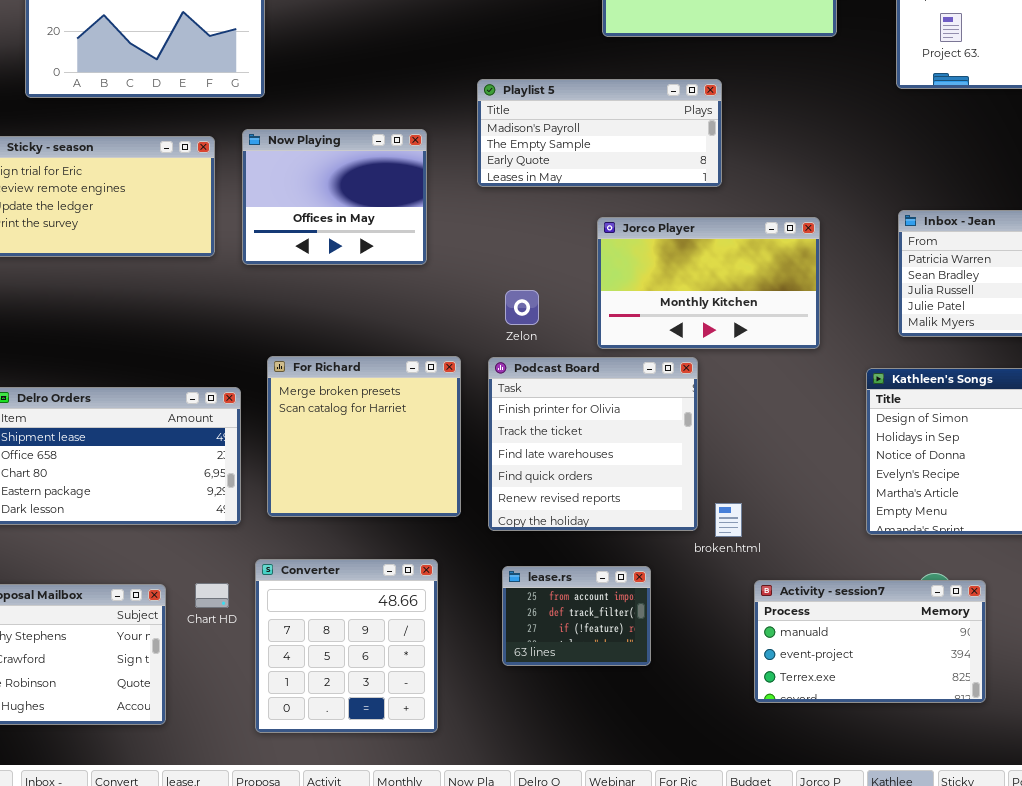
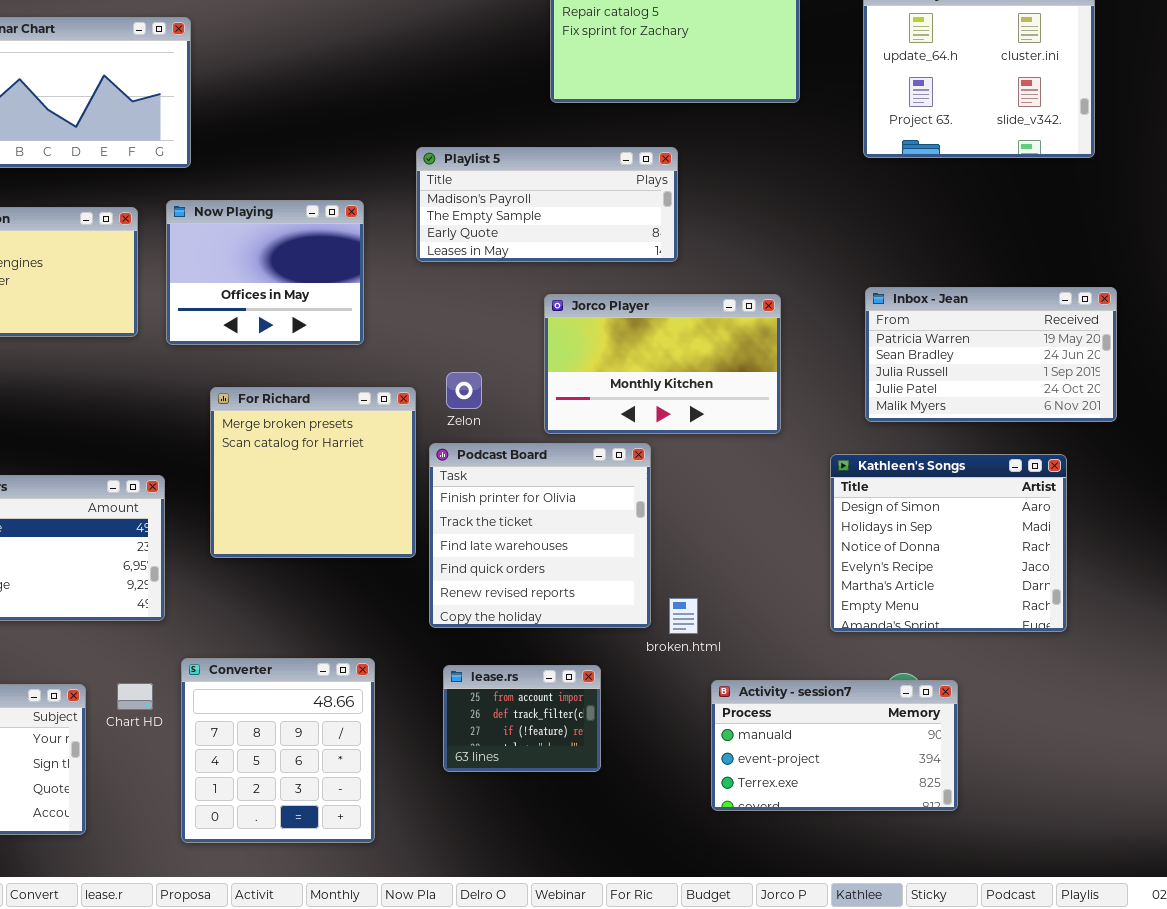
For Richard: [267,356,461,517] -> [210,387,416,558], moved

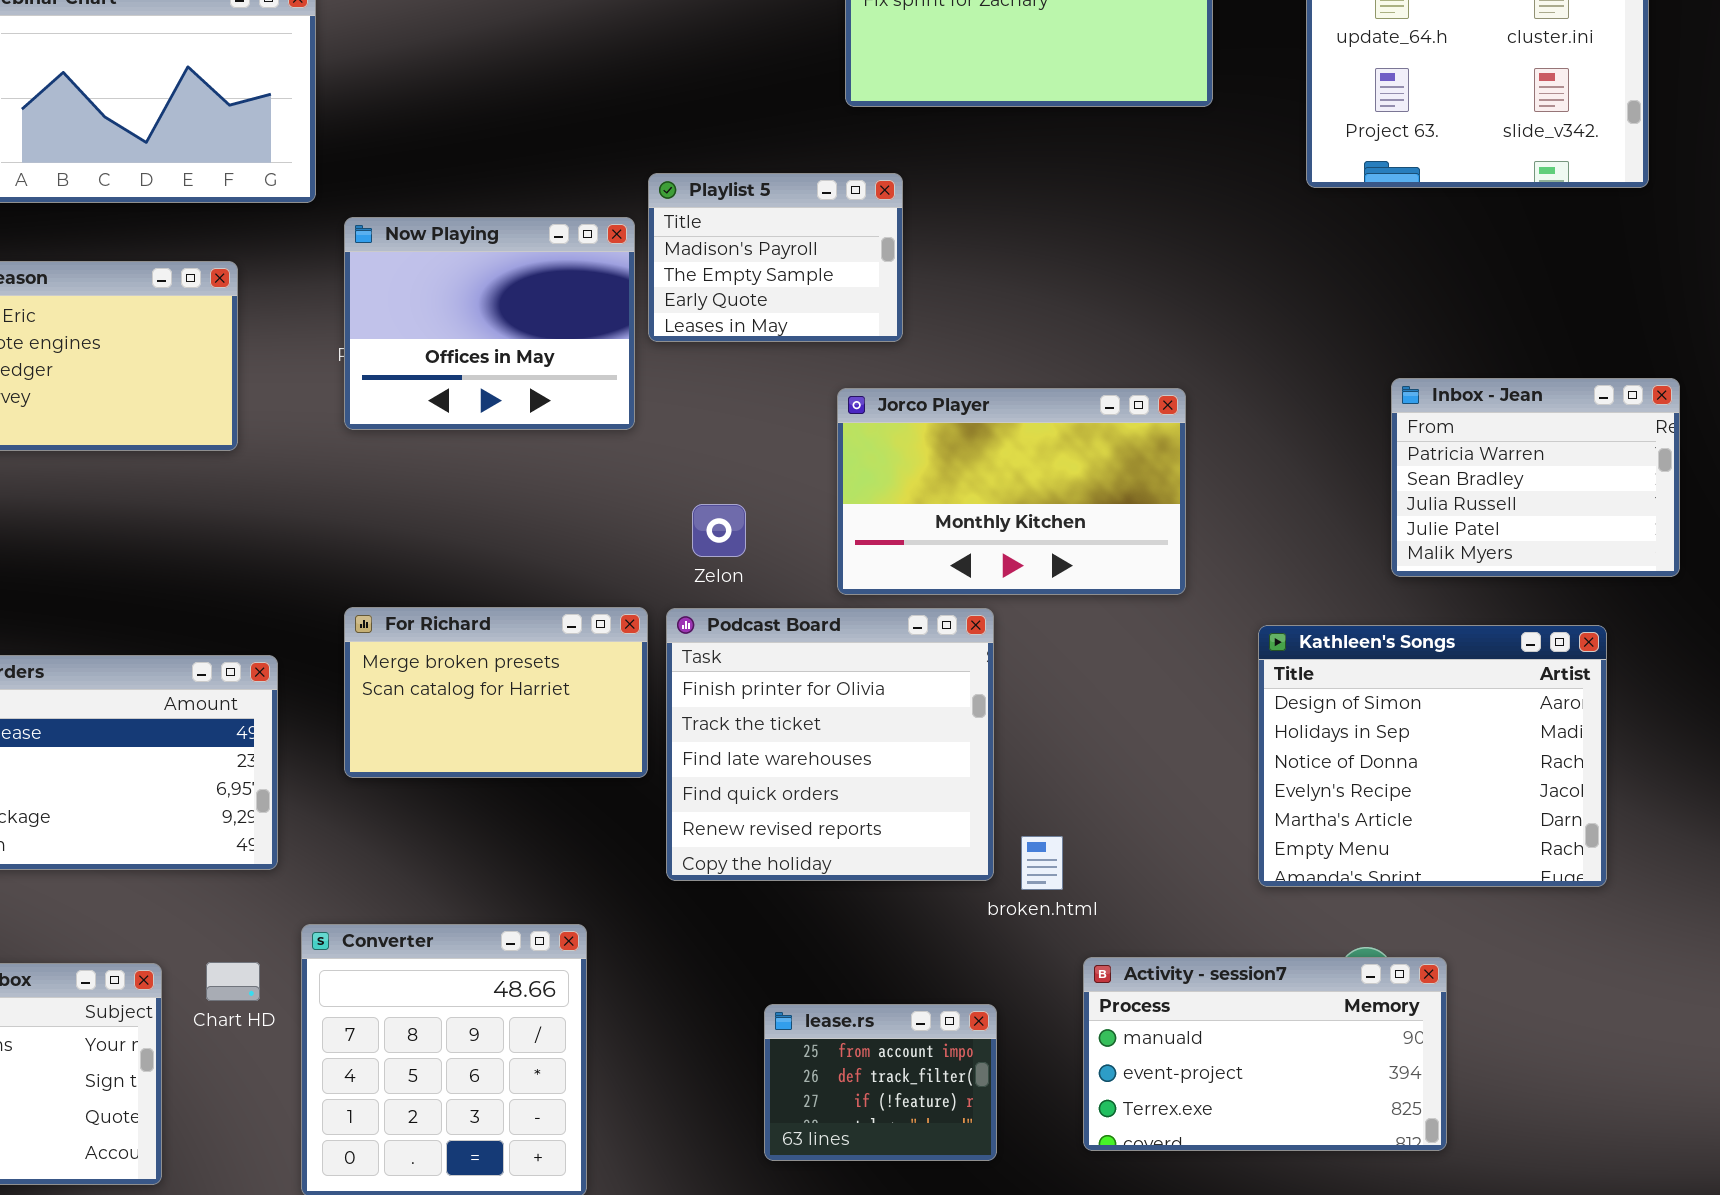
Playlist 5: [416,147,678,262] -> [648,173,903,342], resized
Now Playing: [166,200,364,345] -> [344,217,635,430], moved
Inbox - Jean: [865,287,1117,422] -> [1391,378,1680,577], resized
For Richard: [210,387,416,558] -> [344,607,648,778], resized
lease.rs: [443,665,601,772] -> [764,1004,997,1161], moved

